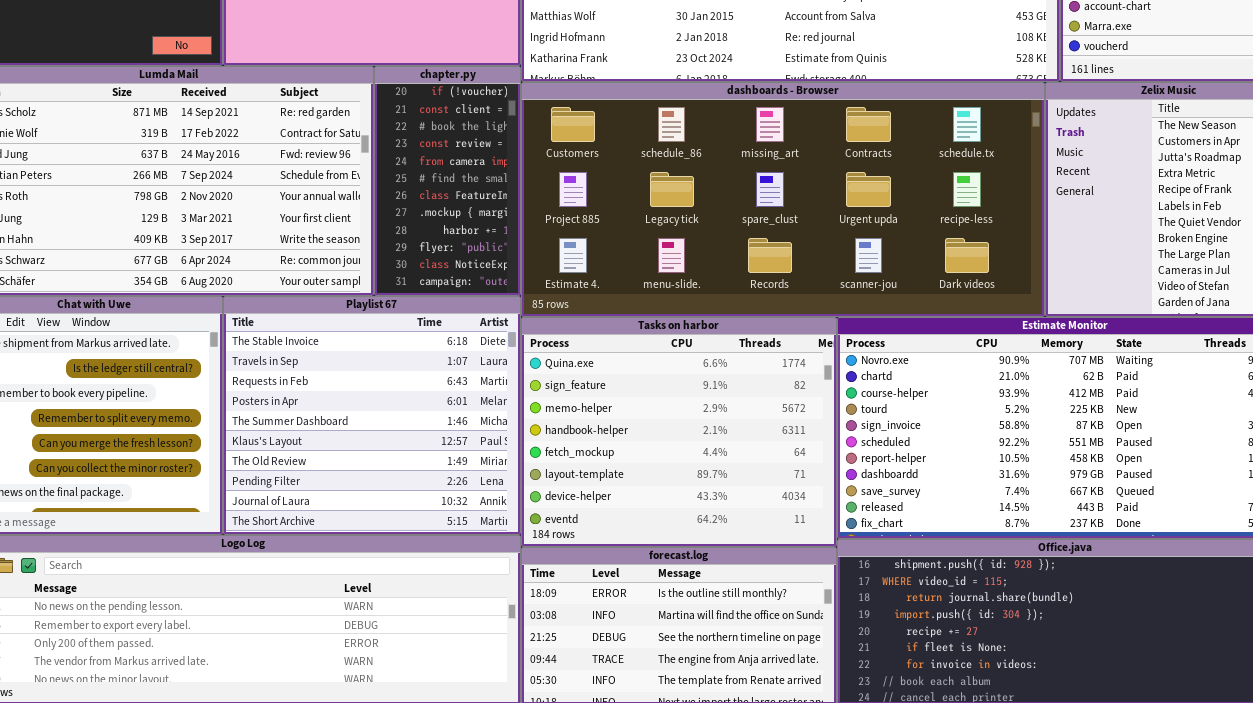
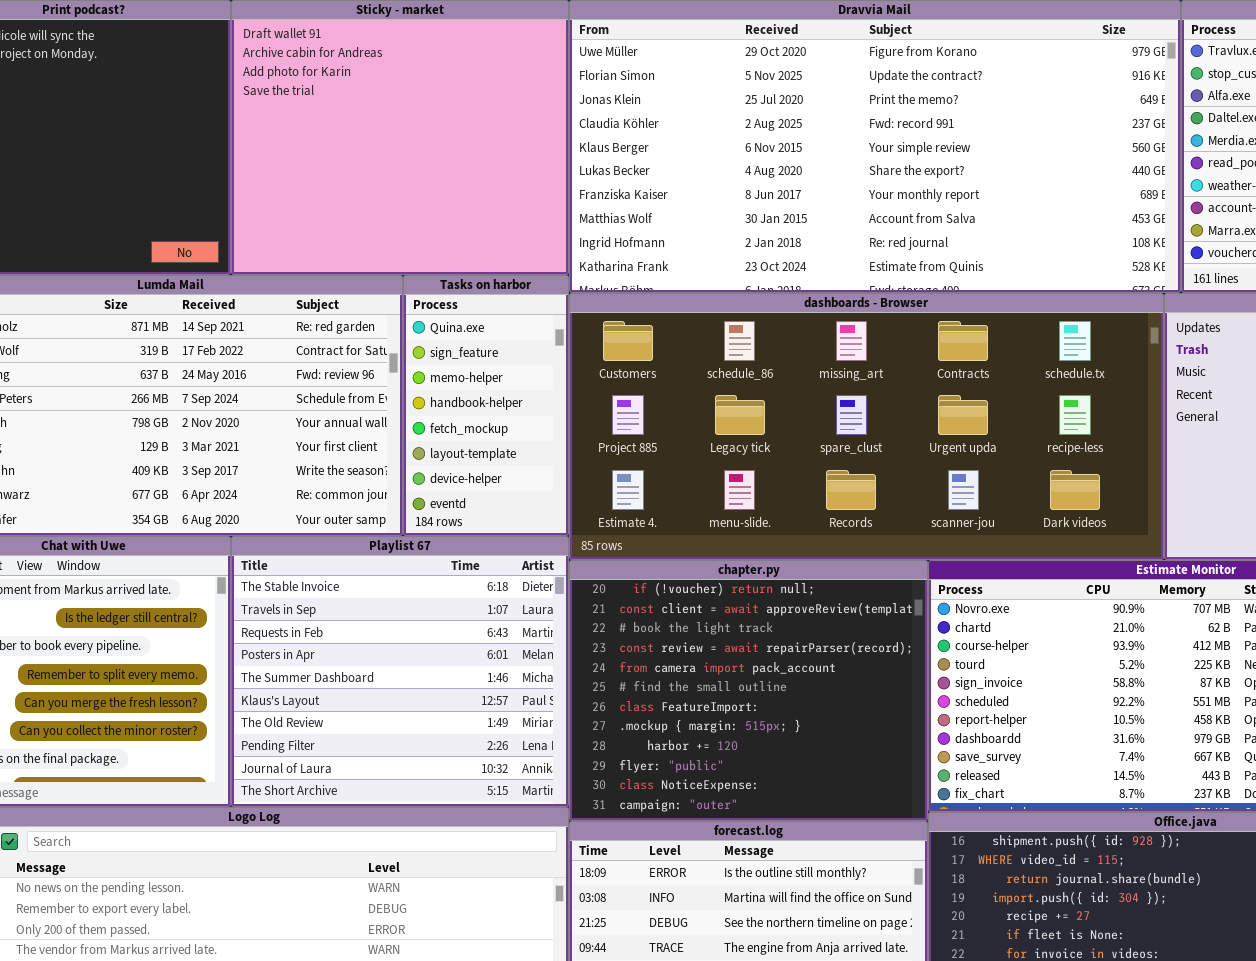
chapter.py: [374,66,521,296] -> [569,560,928,821], moved, resized
Tasks on harbor: [521,317,837,547] -> [403,275,569,536], moved, resized

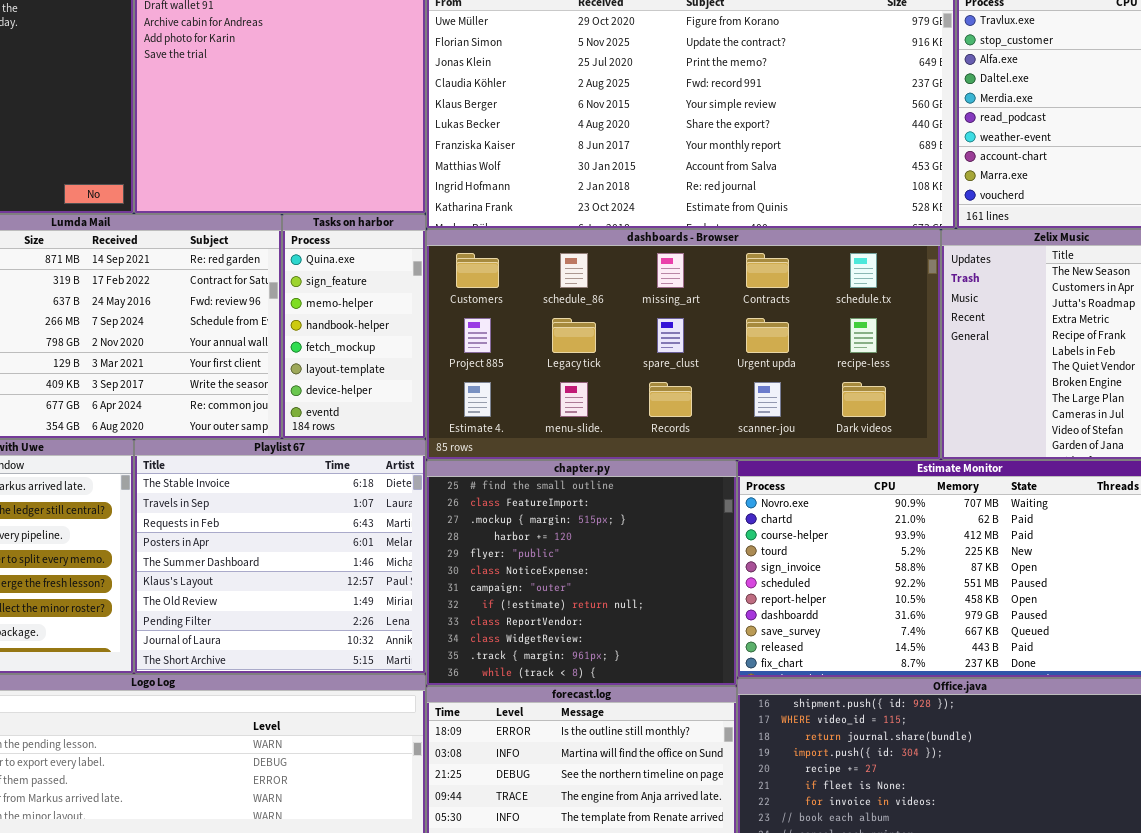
chapter.py: [569,560,928,821] -> [426,460,737,686], scrolled down 5 rows

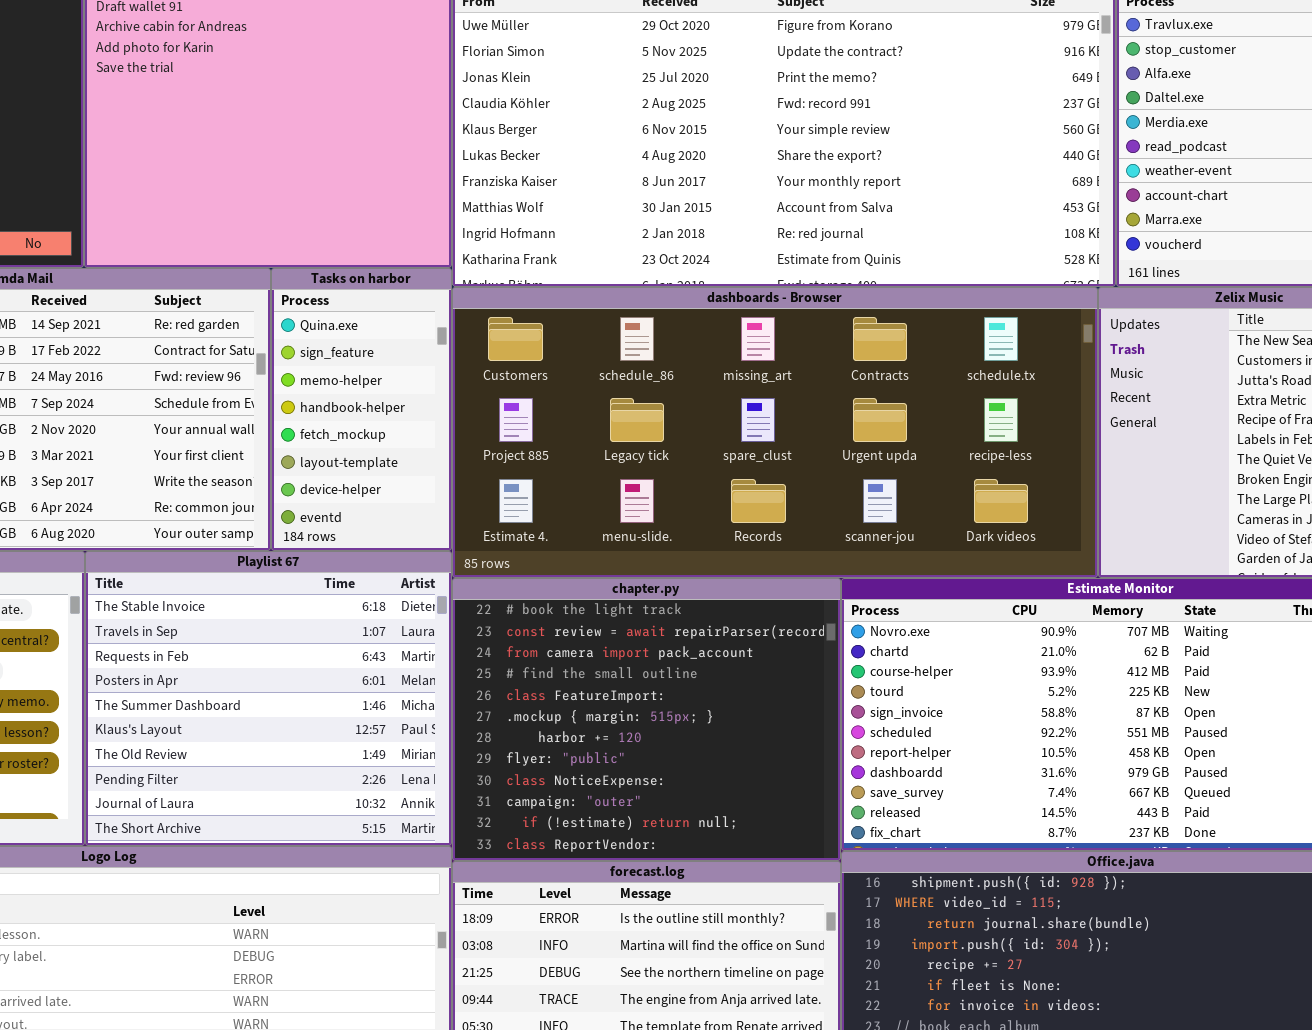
chapter.py: [426,460,737,686] -> [452,578,841,861], scrolled up 3 rows

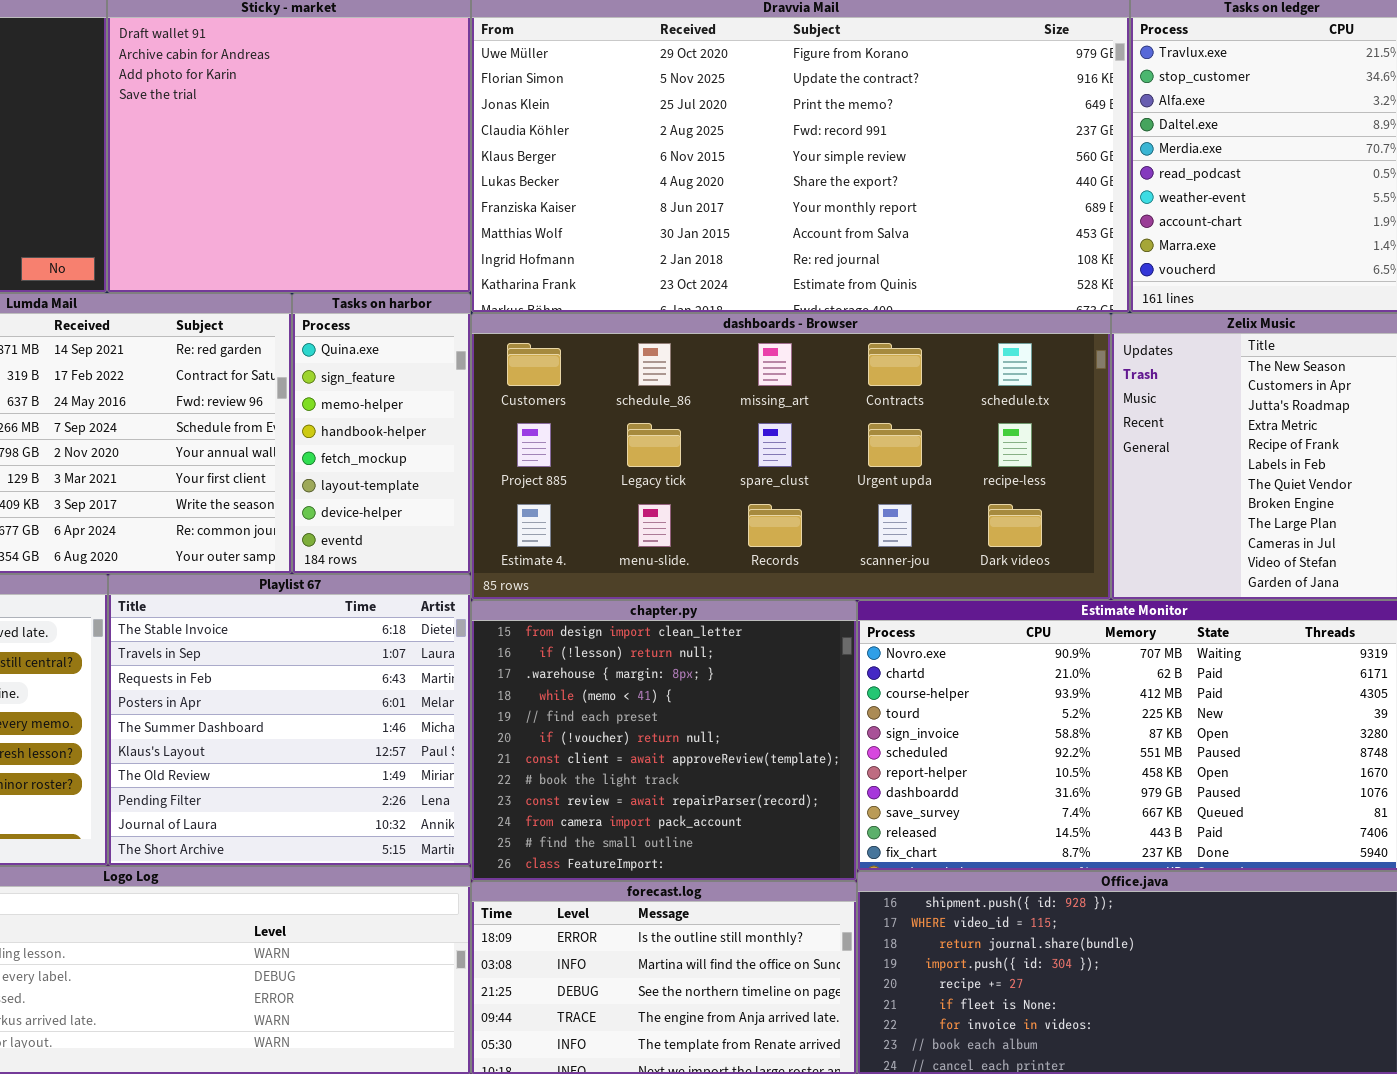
chapter.py: [452,578,841,861] -> [471,600,857,881], scrolled up 7 rows

